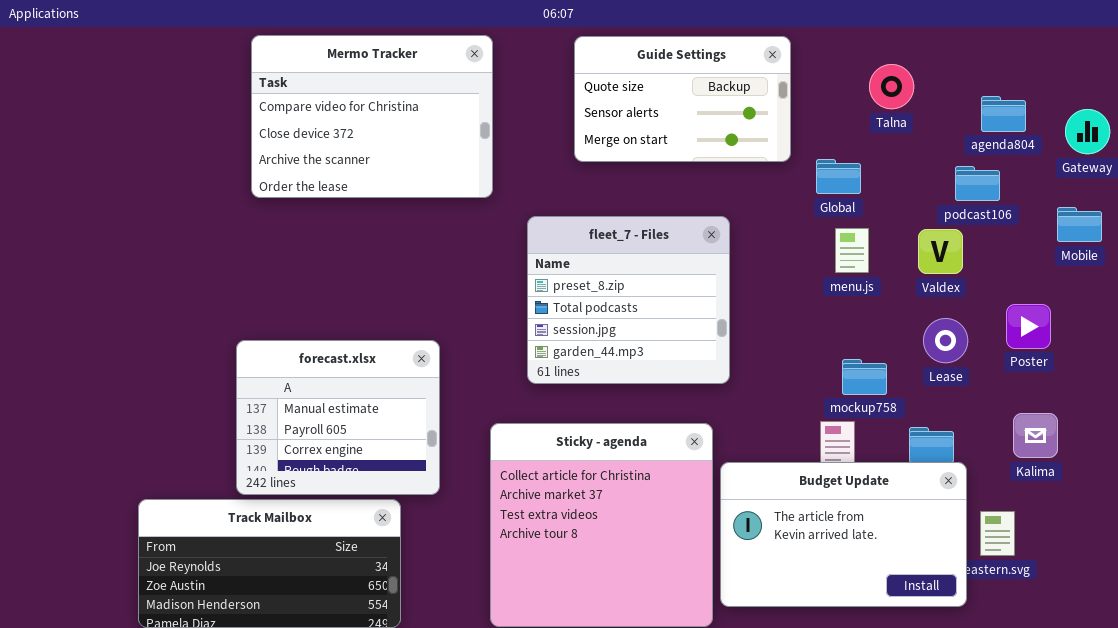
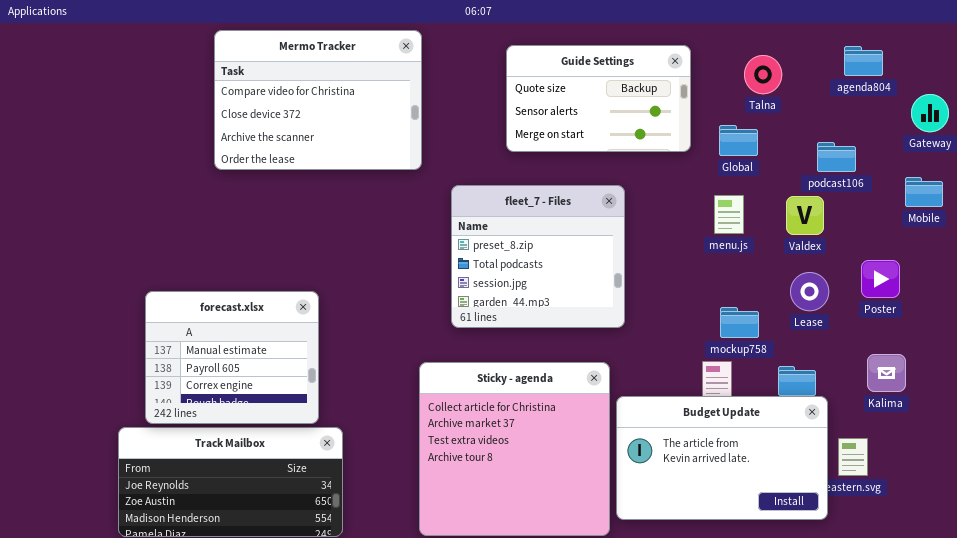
Guide Settings: [574,36,791,162] -> [506,45,691,152], moved
agenda804: [981,96,1026,132] -> [844,46,883,76], moved
Global: [816,159,861,194] -> [719,125,758,156], moved
forecast.xlsx: [236,340,440,495] -> [145,291,319,424], moved

